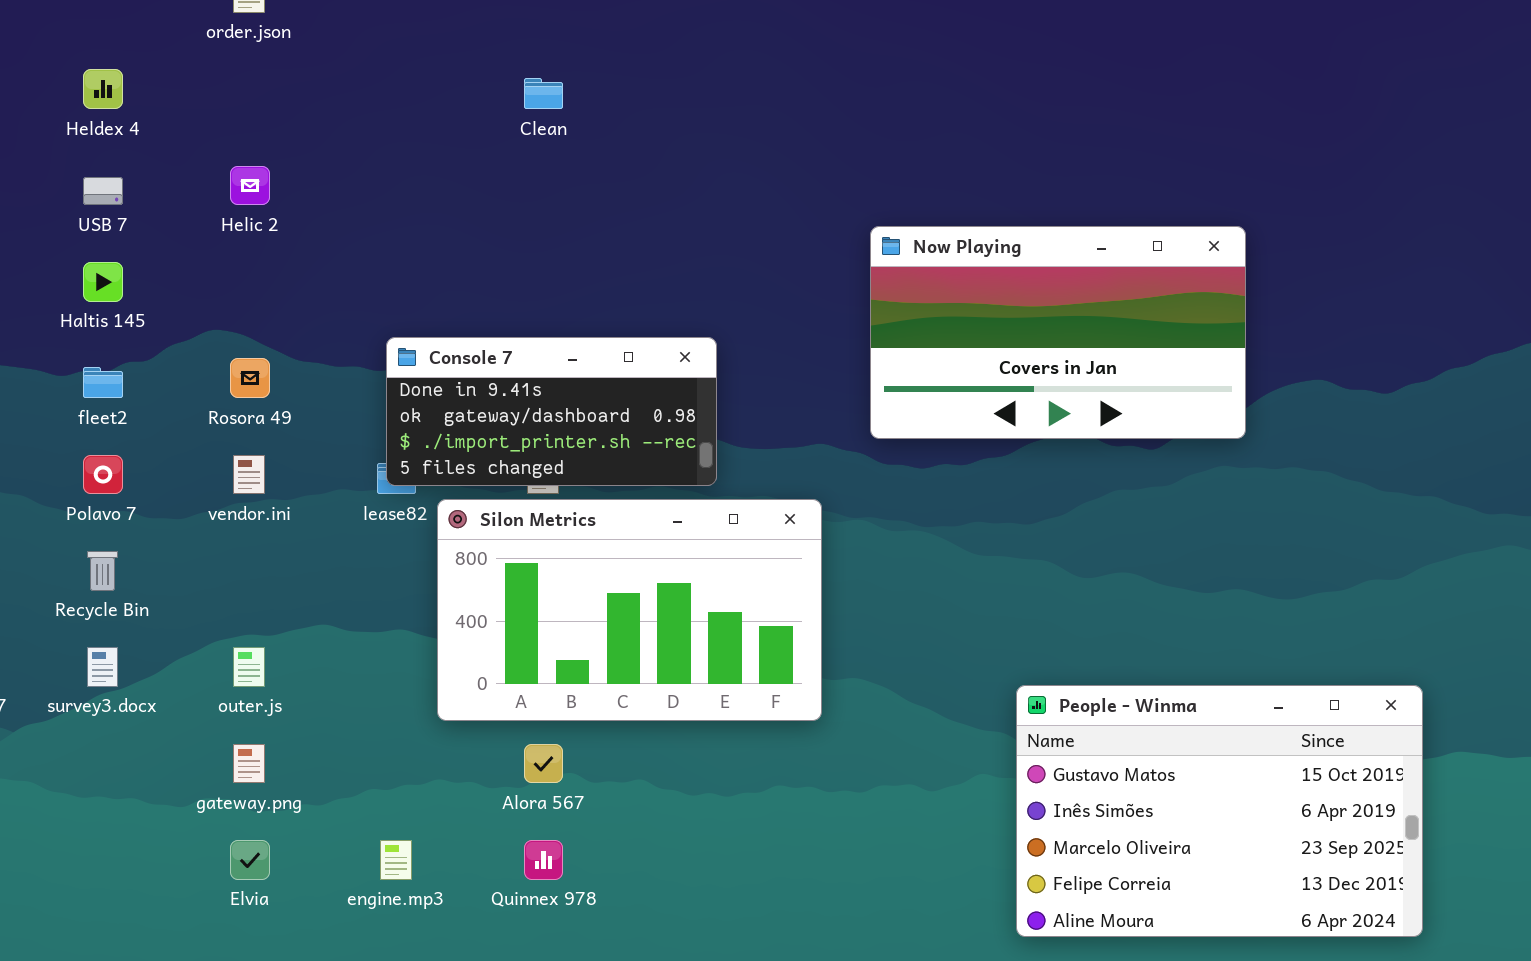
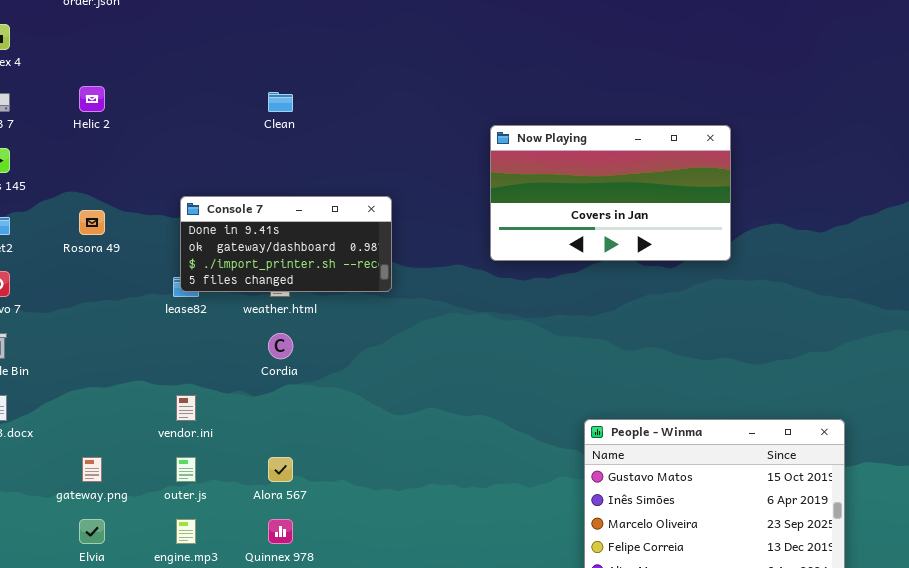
Clean: [524,78,563,109] -> [268,92,293,112], moved
vendor.ini: [233,455,265,494] -> [176,395,196,421], moved
Silon Metrics: [437,499,822,721] -> none, closed
outer.js: [233,647,265,687] -> [176,457,196,482], moved

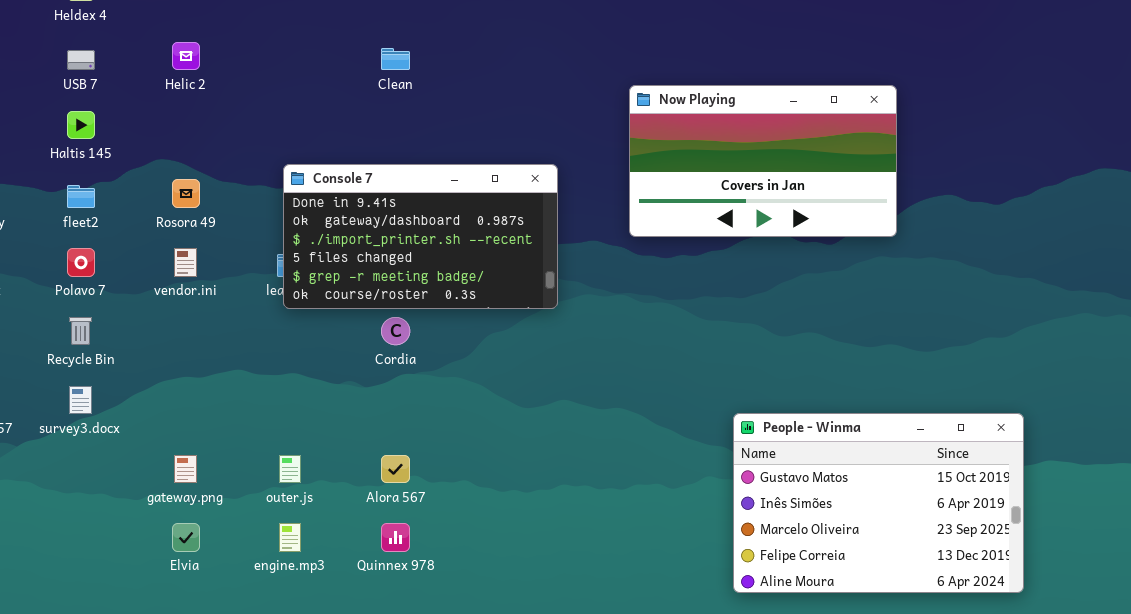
Console 7: [180,196,392,292] -> [283,164,558,309], resized
vendor.ini: [176,395,196,421] -> [174,248,197,277], moved

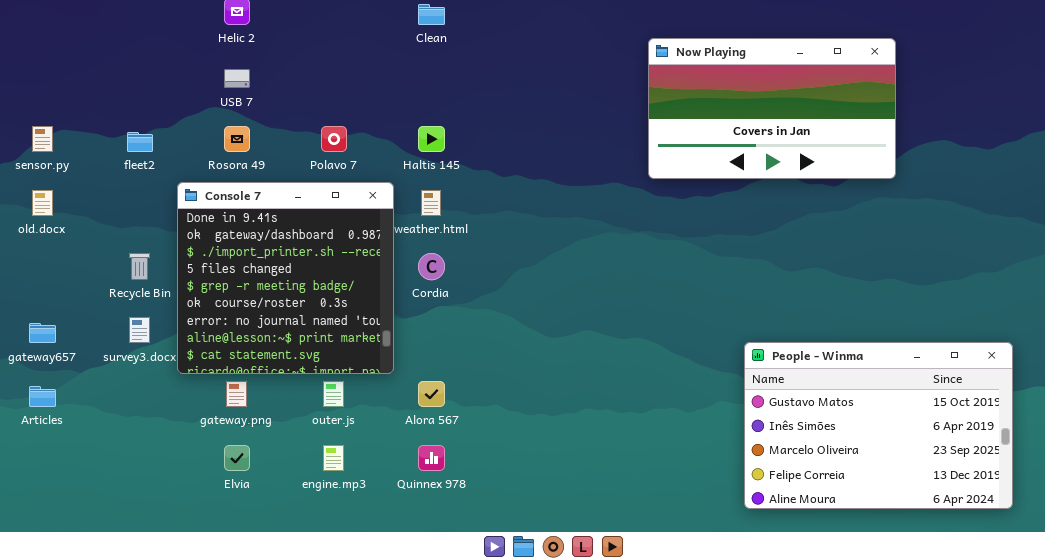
USB 7: [67,50,95,70] -> [224,69,250,88], moved
Haltis 145: [67,111,95,139] -> [418,126,445,152], moved
Console 7: [283,164,558,309] -> [177,182,394,374], moved, resized
Polavo 7: [67,248,95,277] -> [321,126,347,152], moved

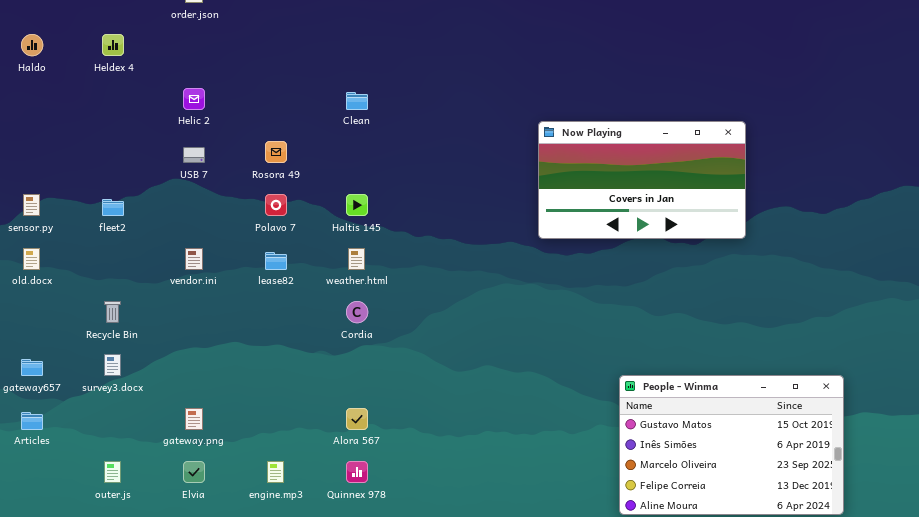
Rosora 49: [224,126,250,152] -> [265,141,287,163], moved
Console 7: [177,182,394,374] -> none, closed
outer.js: [323,381,344,407] -> [104,461,121,483], moved

